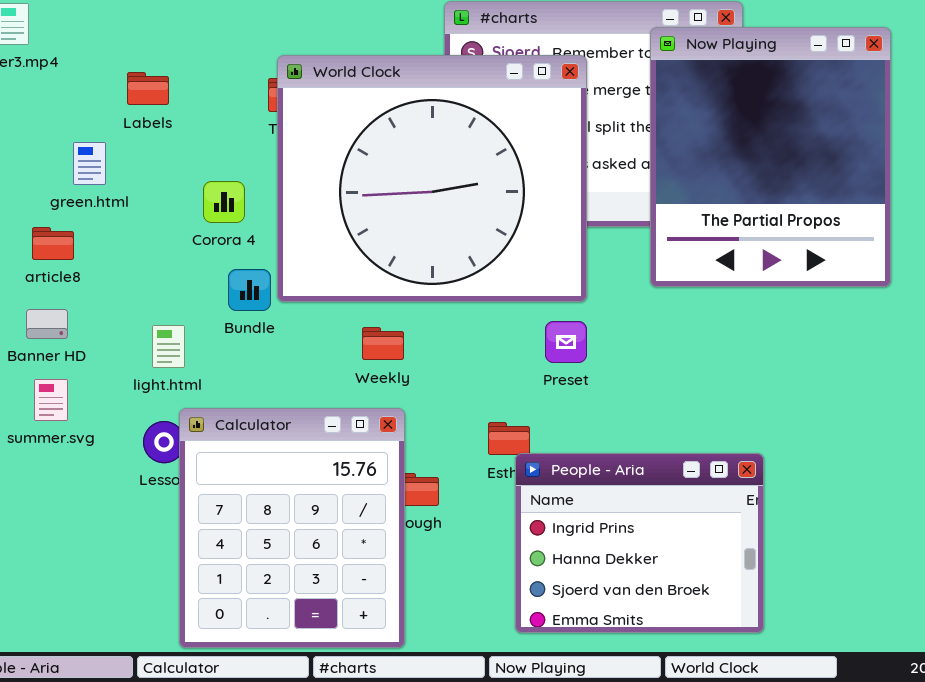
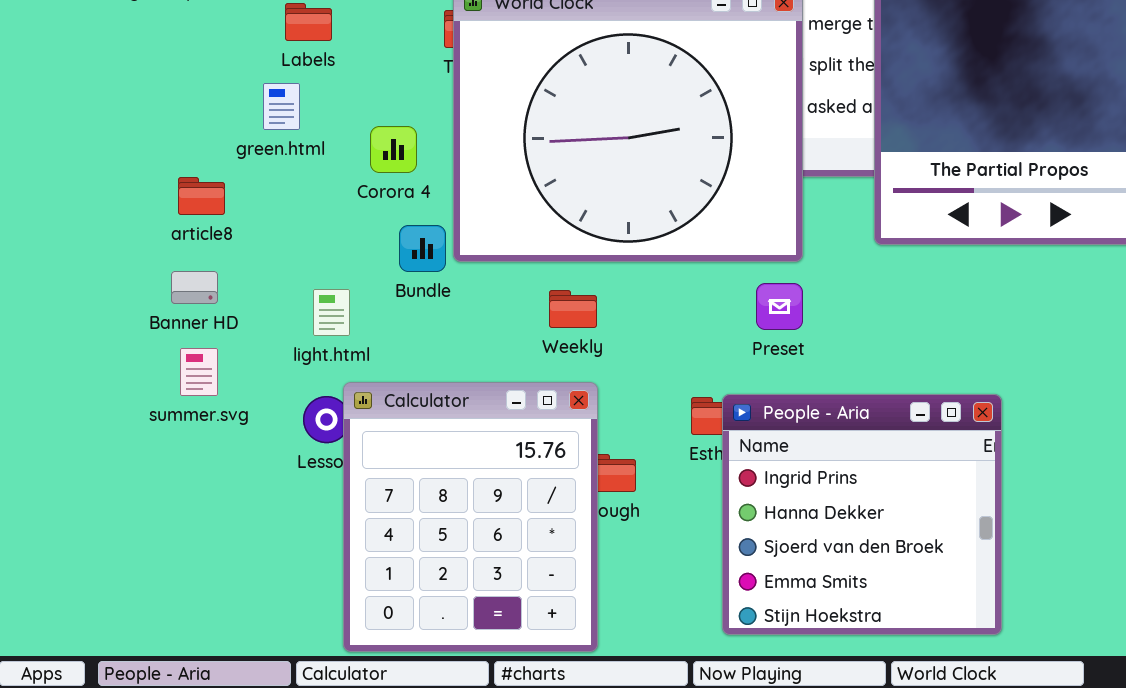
green.html: [73,142,106,185] -> [263,83,300,130], moved
People - Aria: [515,453,764,633] -> [722,394,1002,635], resized

